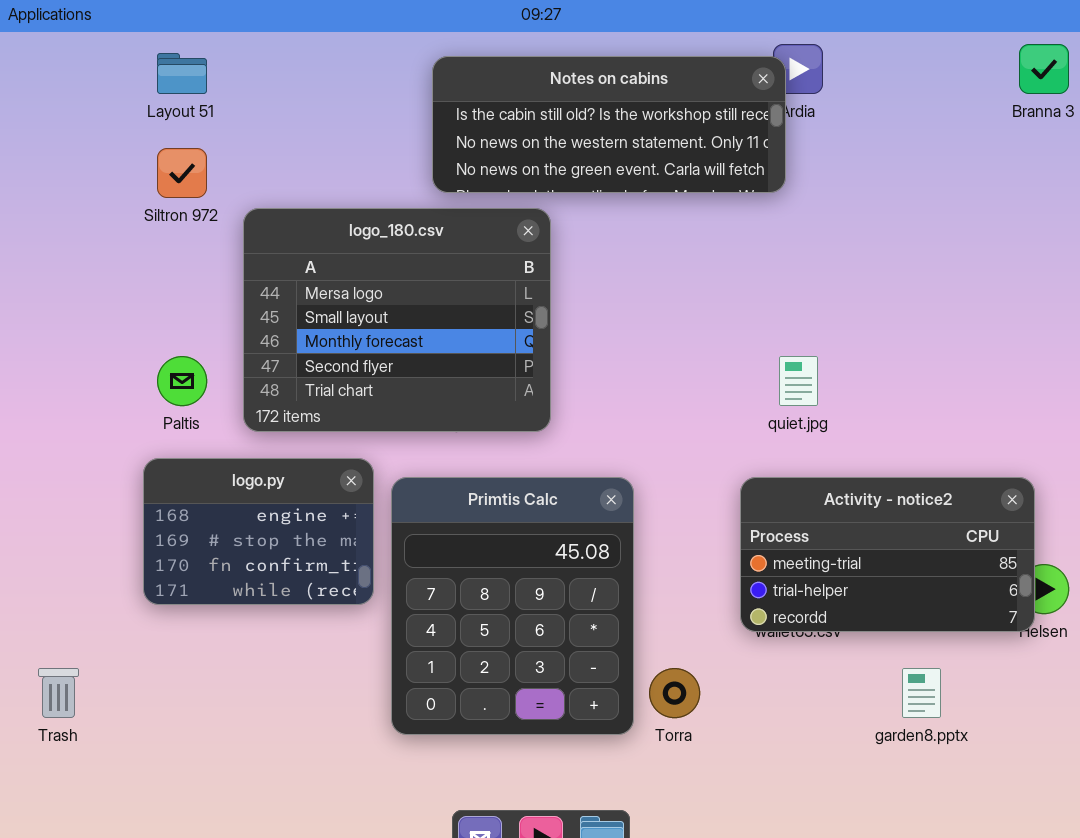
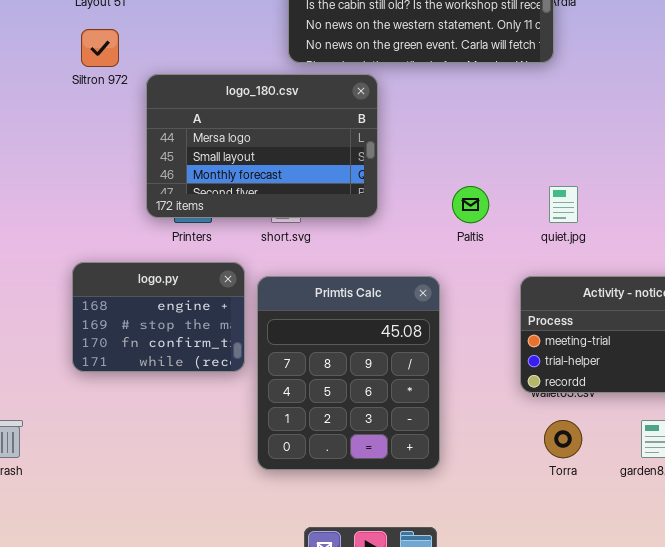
logo_180.csv: [243,208,551,432] -> [146,74,378,218], resized
Paltis: [157,356,207,406] -> [452,186,489,223], moved
Torra: [649,668,700,718] -> [544,420,582,458], moved

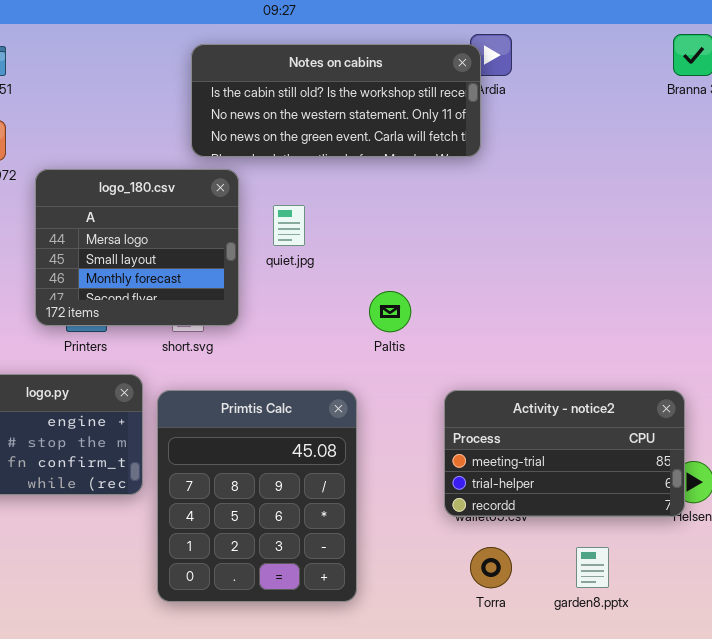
logo_180.csv: [146,74,378,218] -> [35,169,239,326], resized
quiet.jpg: [549,186,578,223] -> [273,205,305,246], moved

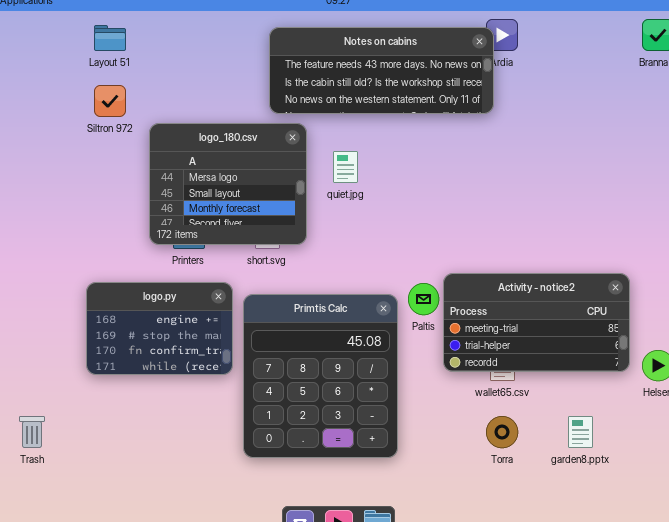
Notes on cabins: [191,44,481,157] -> [269,27,494,114], scrolled up 1 row
Paltis: [369,291,411,332] -> [408,283,439,315], moved
Activity - notice2: [444,390,685,517] -> [443,273,630,372], moved

